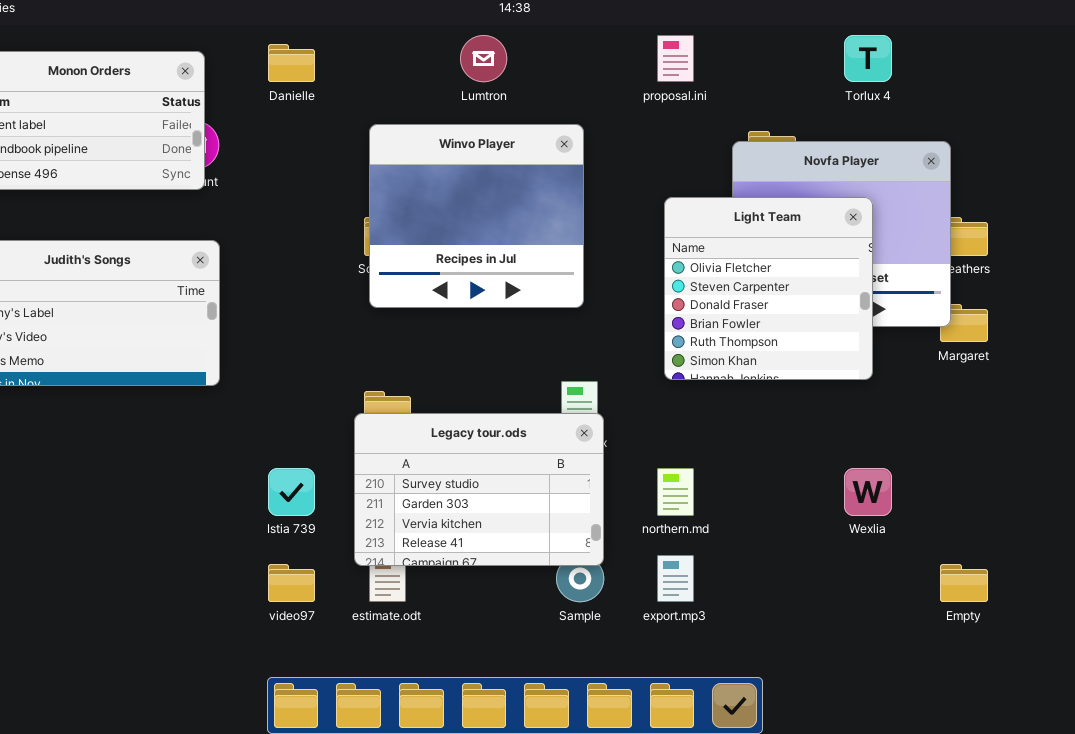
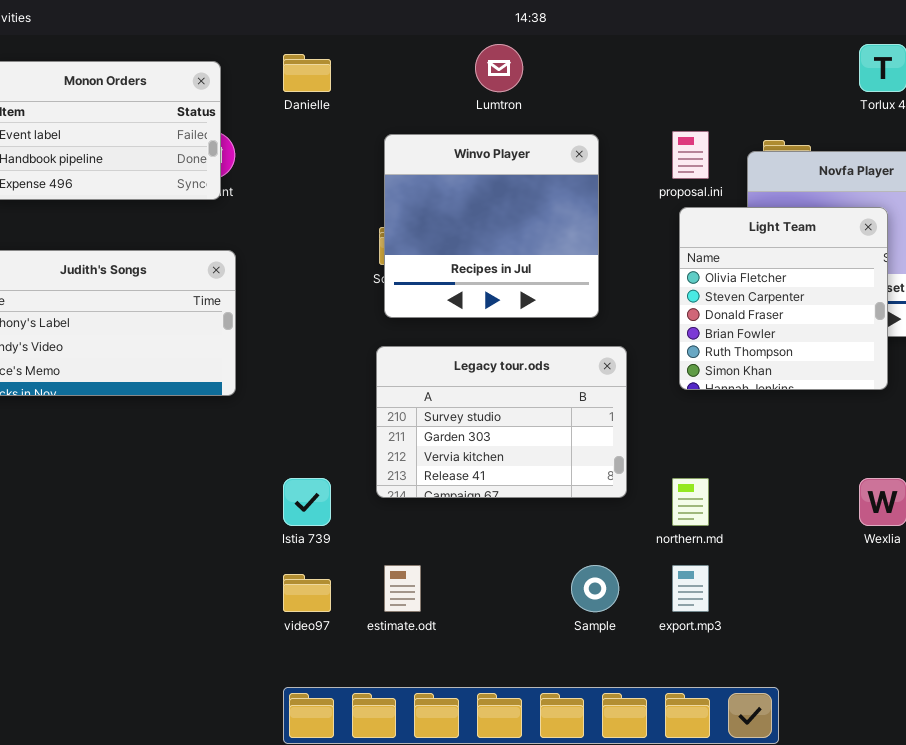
proposal.ini: [657,35,694,82] -> [672,131,709,179], moved
Legacy tour.ods: [354,413,604,566] -> [376,346,627,498], moved

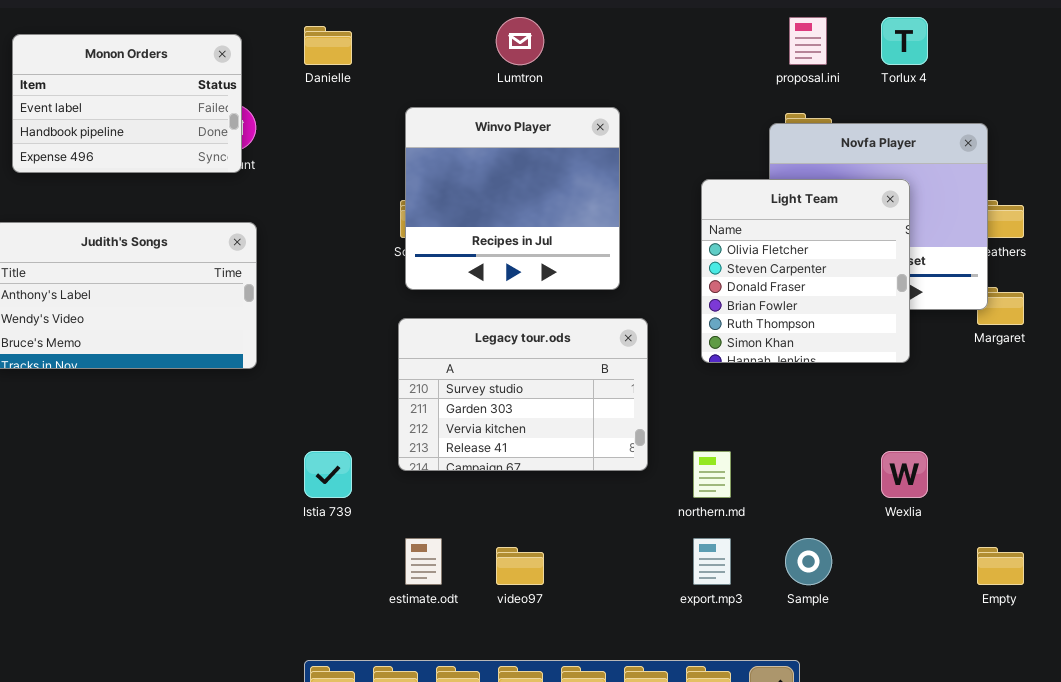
proposal.ini: [672,131,709,179] -> [789,17,827,65], moved
Sample: [571,565,619,612] -> [785,538,832,585], moved
video97: [283,574,331,612] -> [496,547,544,585], moved

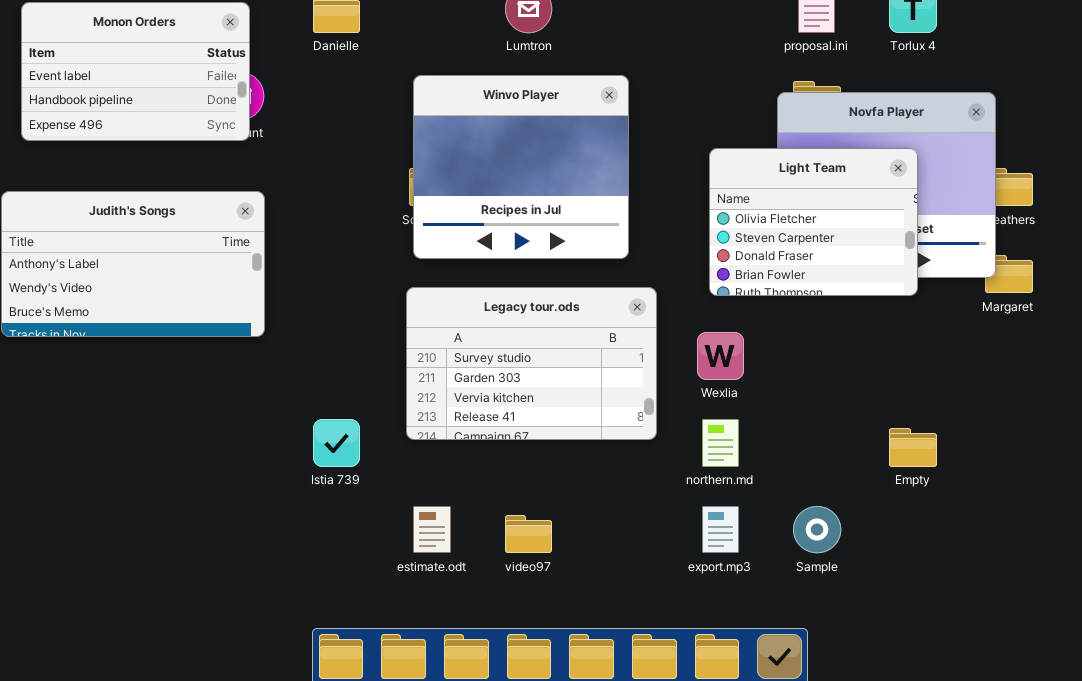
Light Team: [701,179,910,363] -> [709,148,918,296], resized
Wexlia: [881,451,928,498] -> [697,332,744,380], moved
Empty: [977,547,1024,585] -> [889,428,937,467], moved

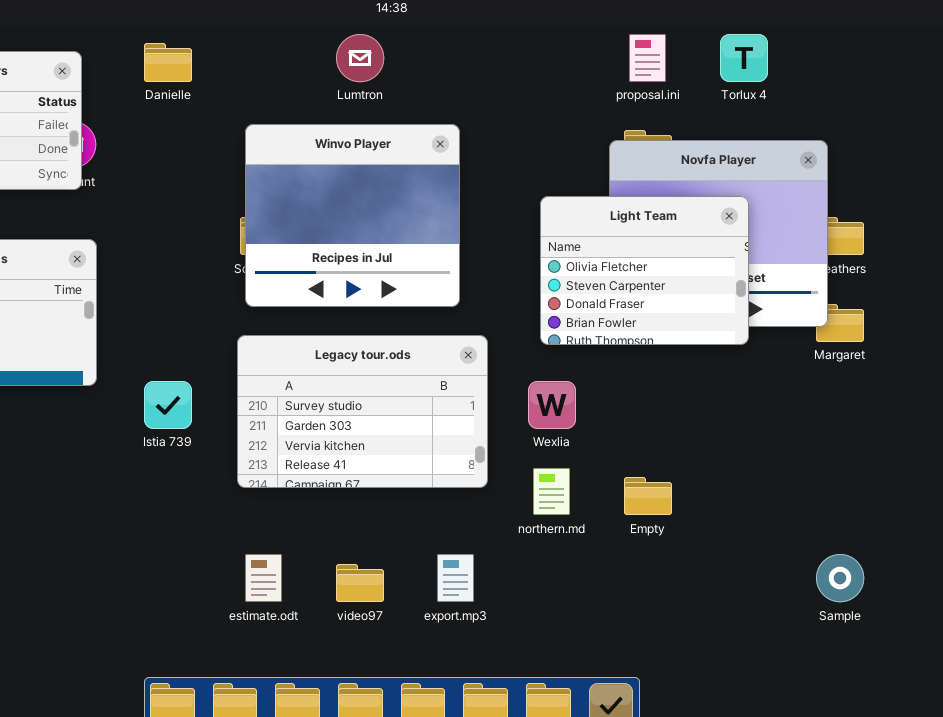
Istia 739: [313,419,360,467] -> [144,381,192,429], moved
Empty: [889,428,937,467] -> [624,477,672,515], moved
export.mp3: [702,506,739,553] -> [437,554,474,602], moved
Sample: [793,506,841,553] -> [816,554,864,602], moved

